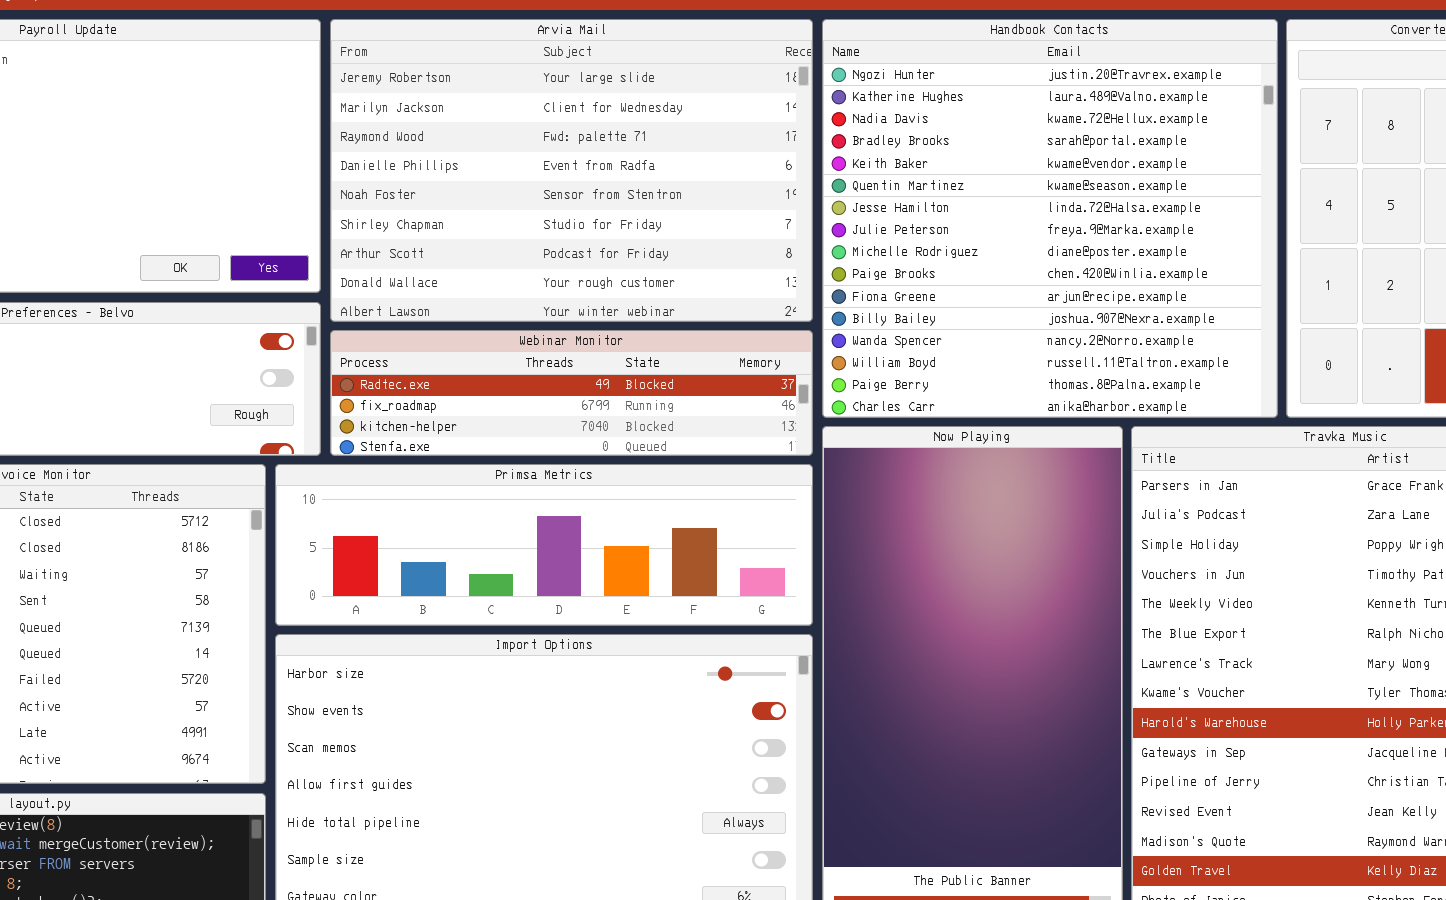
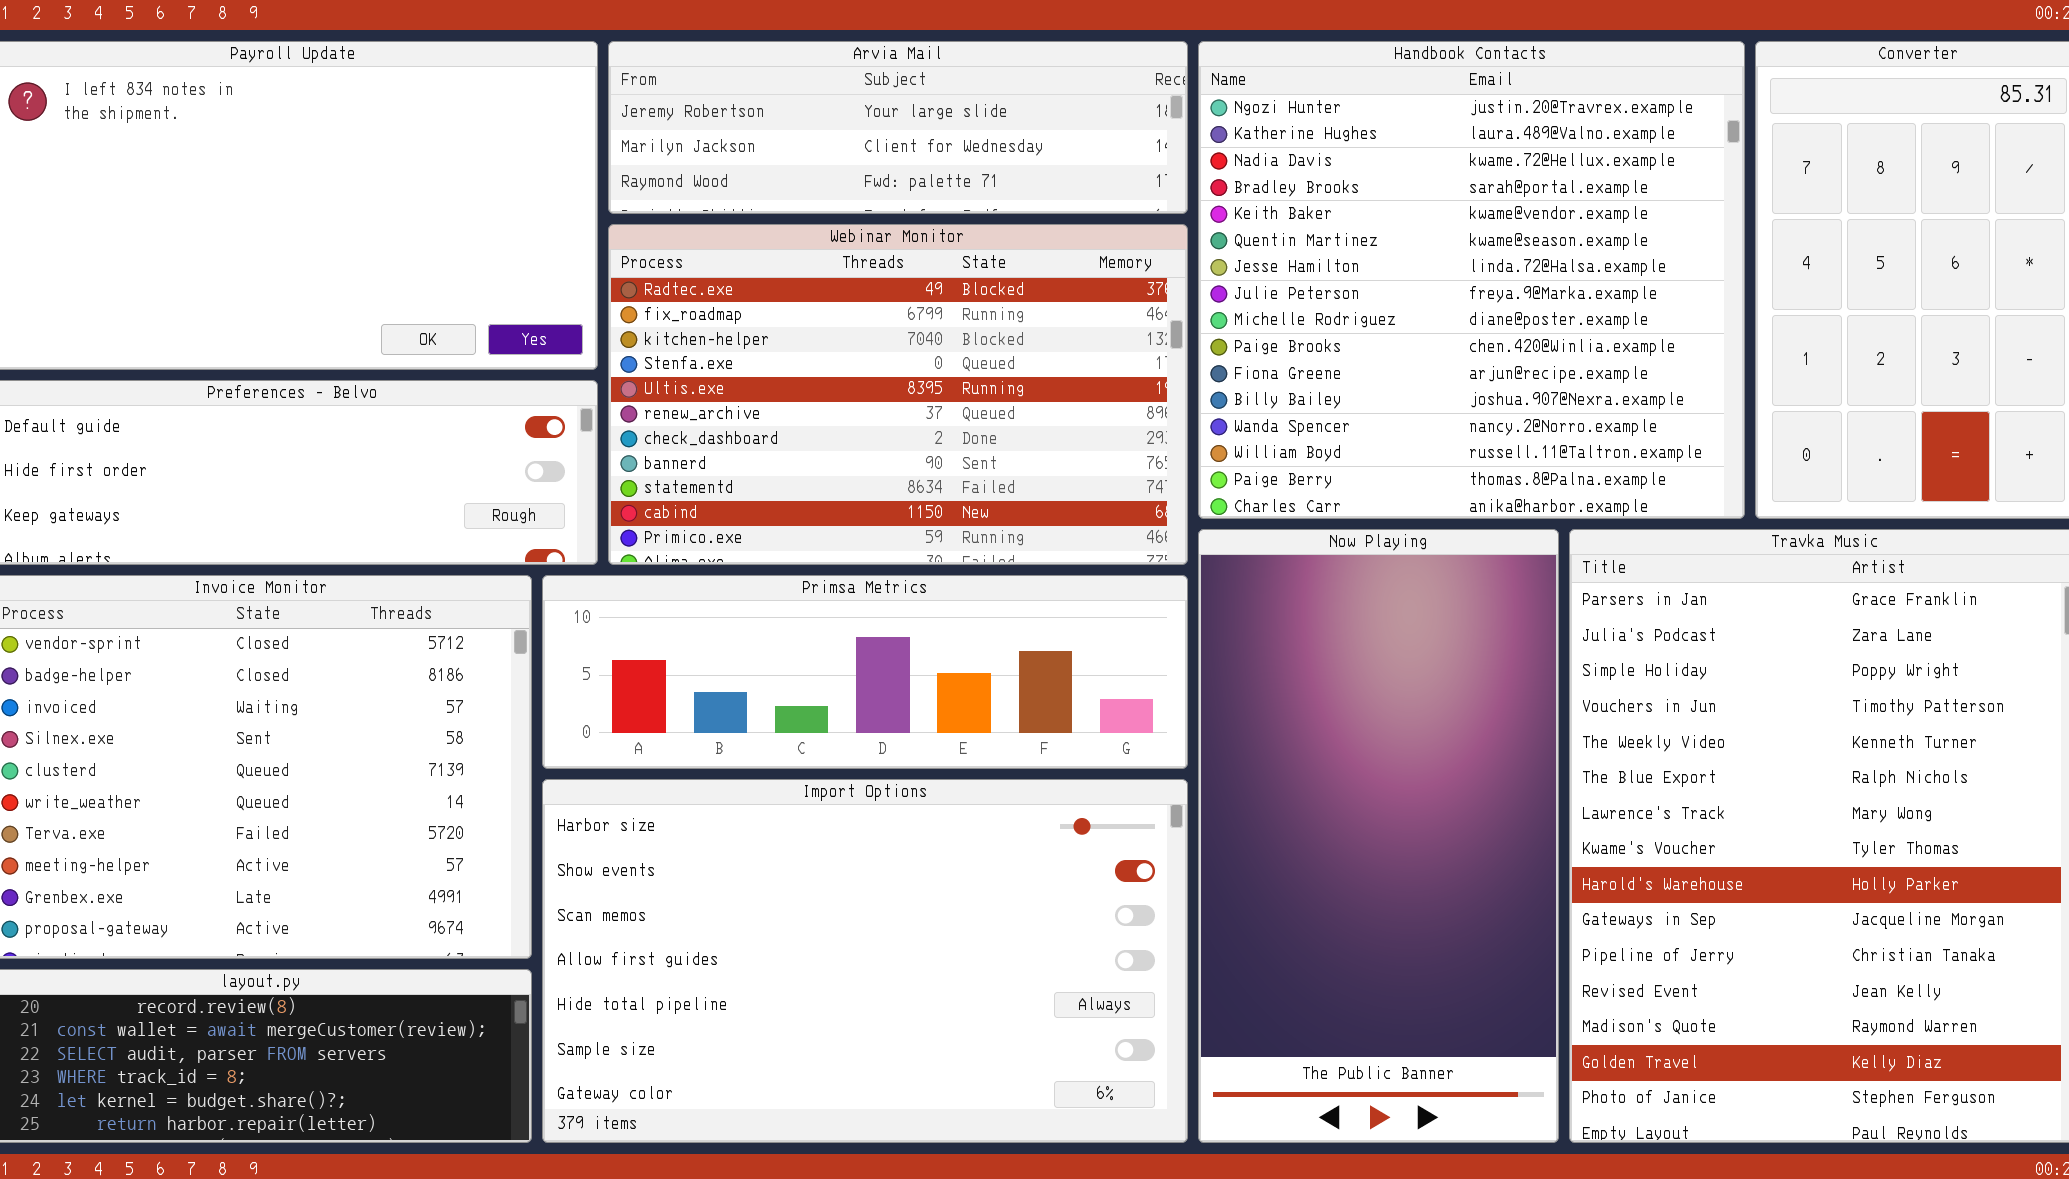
Arvia Mail: [330,19,813,322] -> [608,41,1188,214], resized
Webinar Monitor: [330,330,813,456] -> [608,224,1188,565], resized

